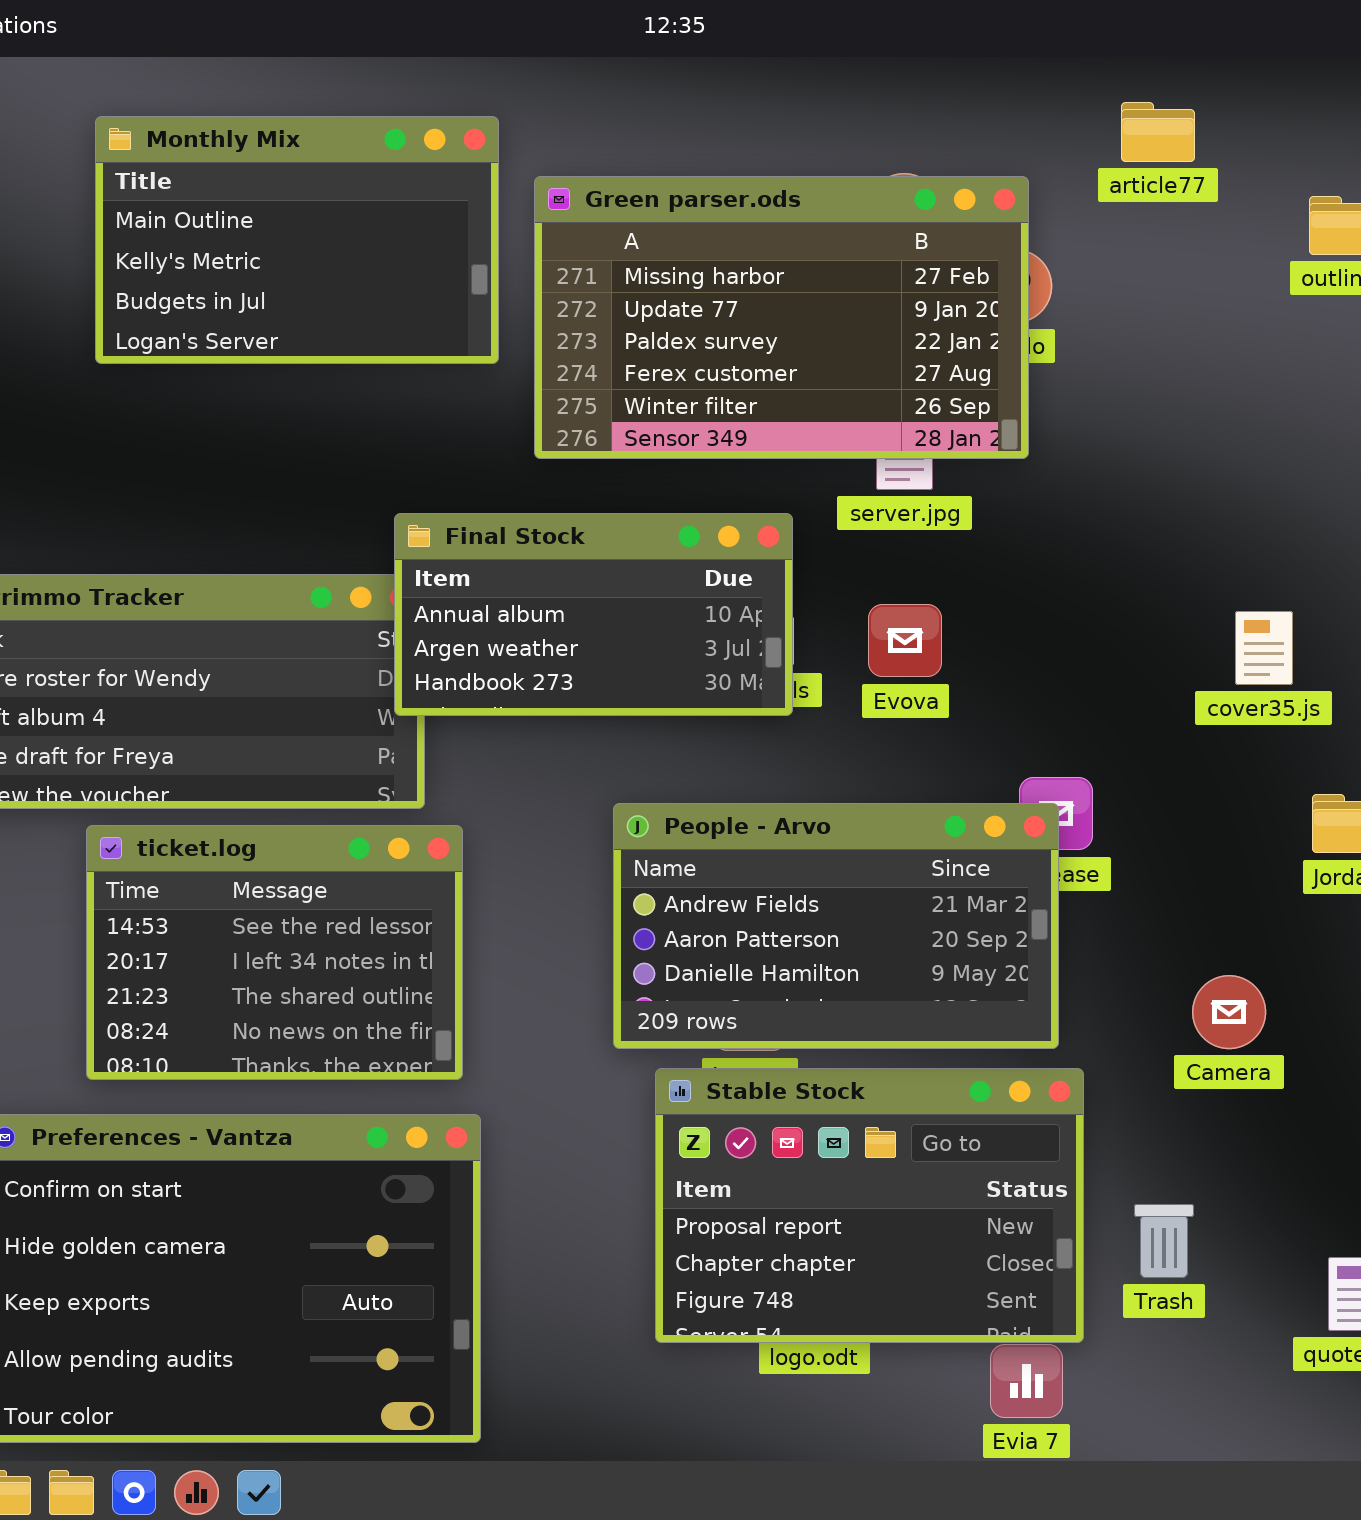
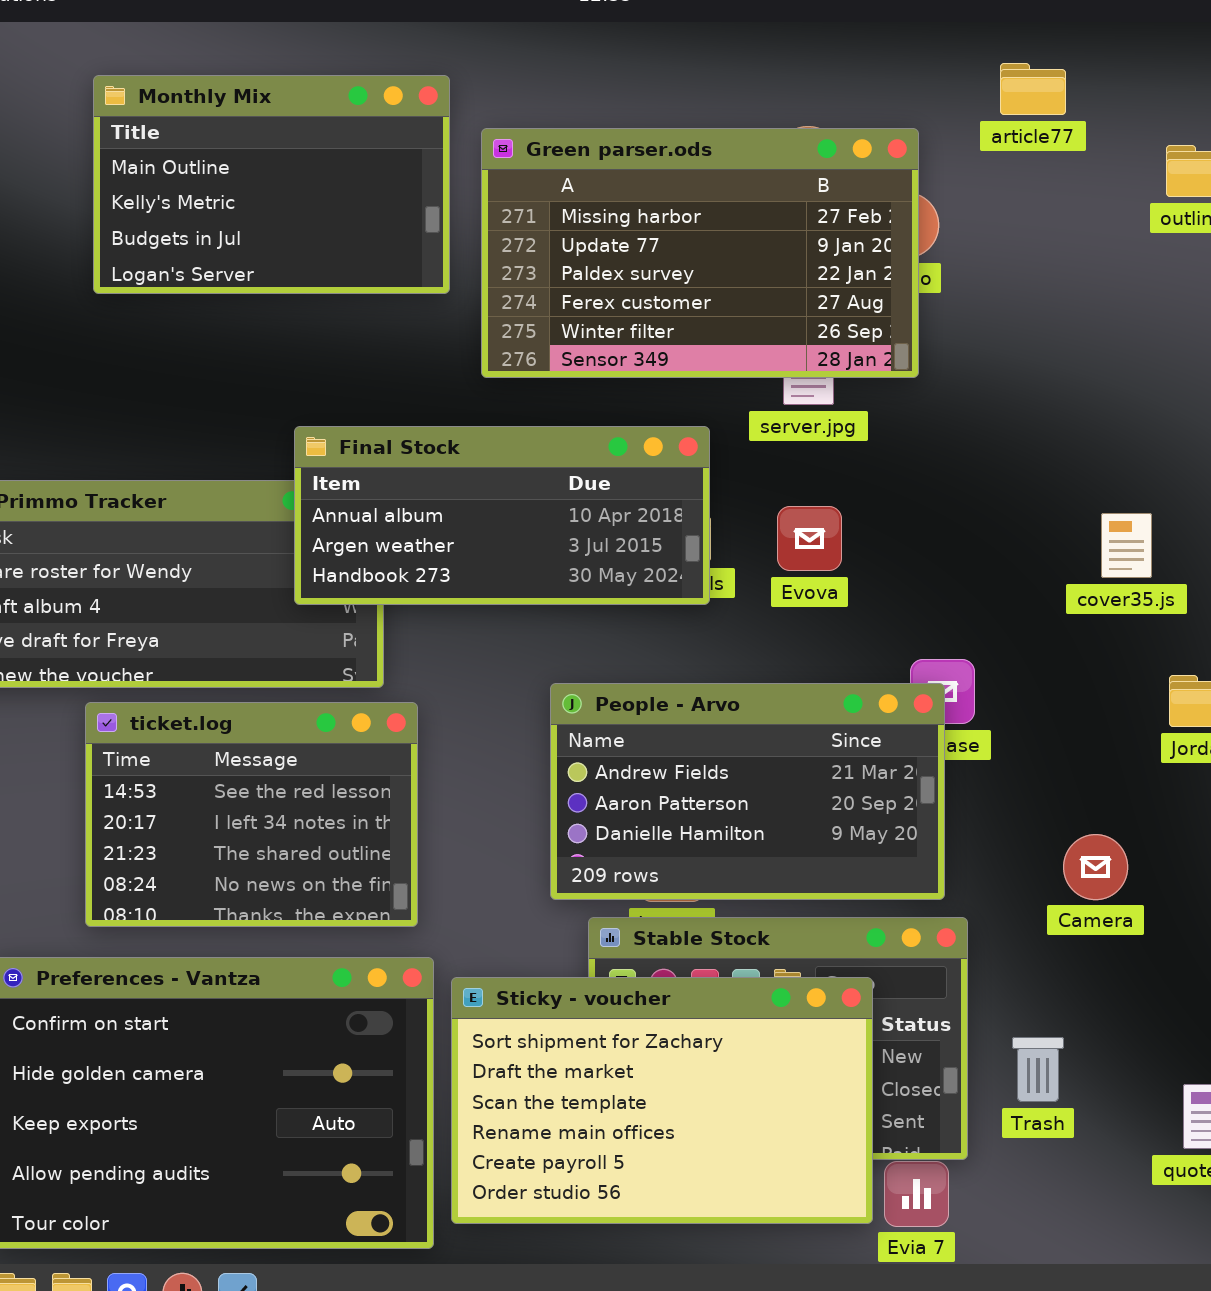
Final Stock: [394,513,793,716] -> [294,426,710,605], resized
Sticky - voucher: none -> [451,977,873,1224], opened

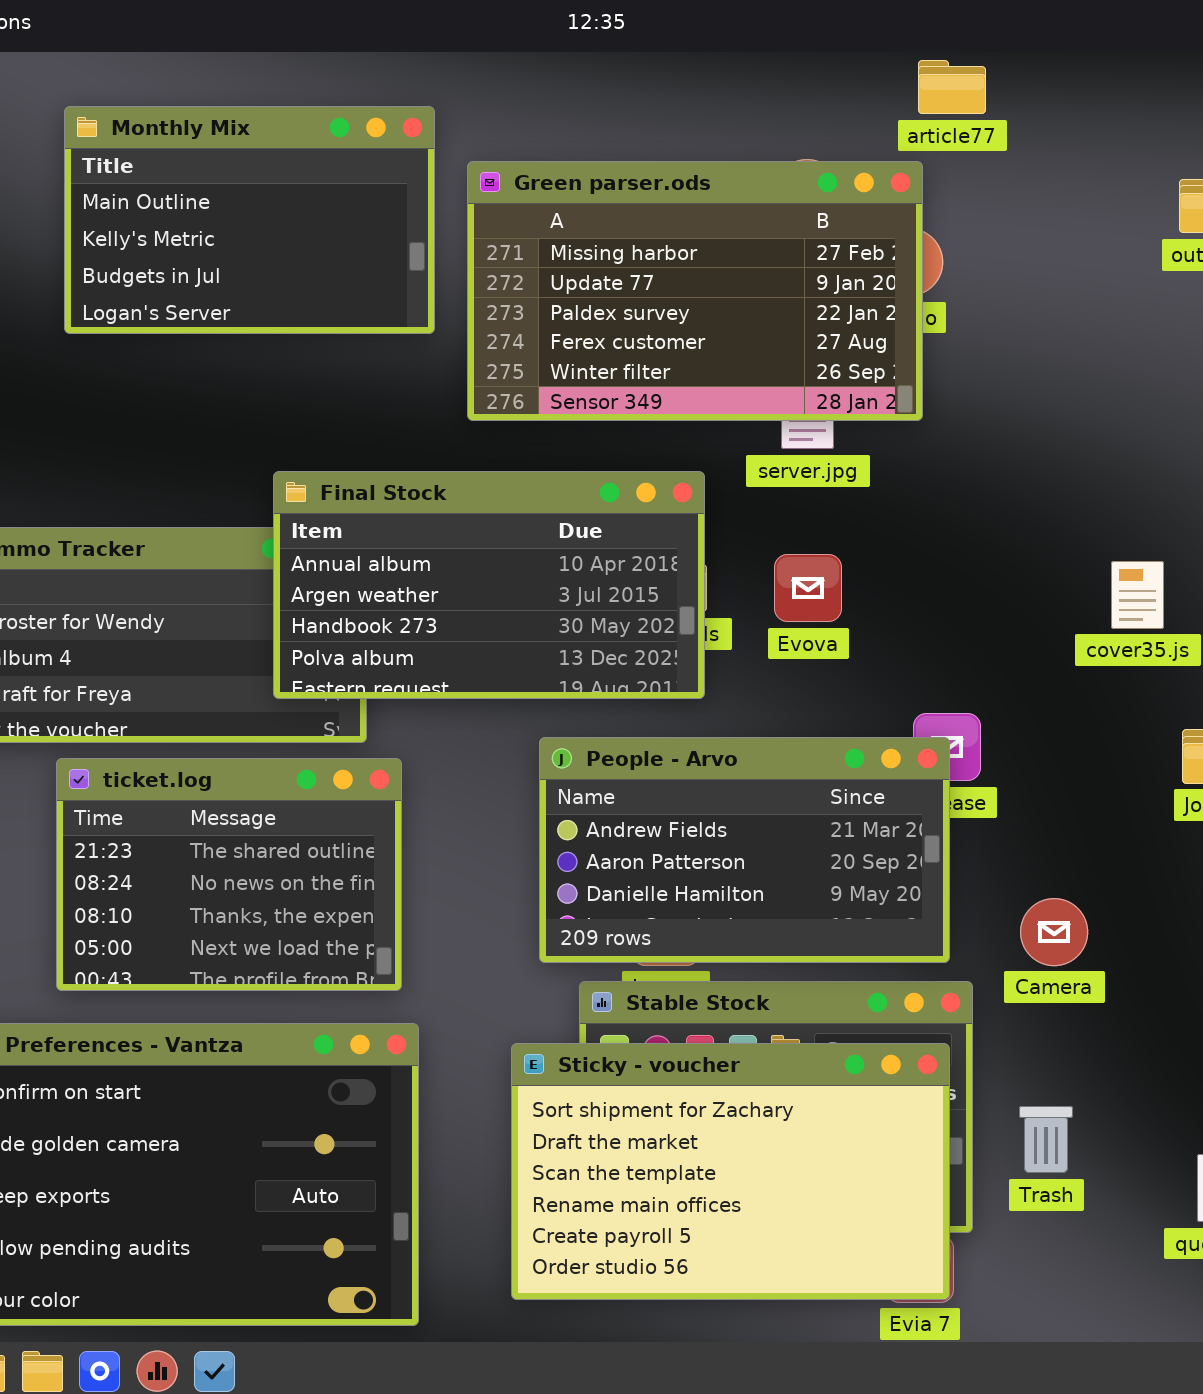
article77: [1000,63,1066,115] -> [918,60,986,114], moved
Final Stock: [294,426,710,605] -> [273,471,705,699], resized
ticket.log: [85,702,418,927] -> [56,758,402,991], scrolled down 2 rows
Camera: [1063,834,1128,900] -> [1020,898,1088,966], moved
Sticky - voucher: [451,977,873,1224] -> [511,1043,950,1300], moved

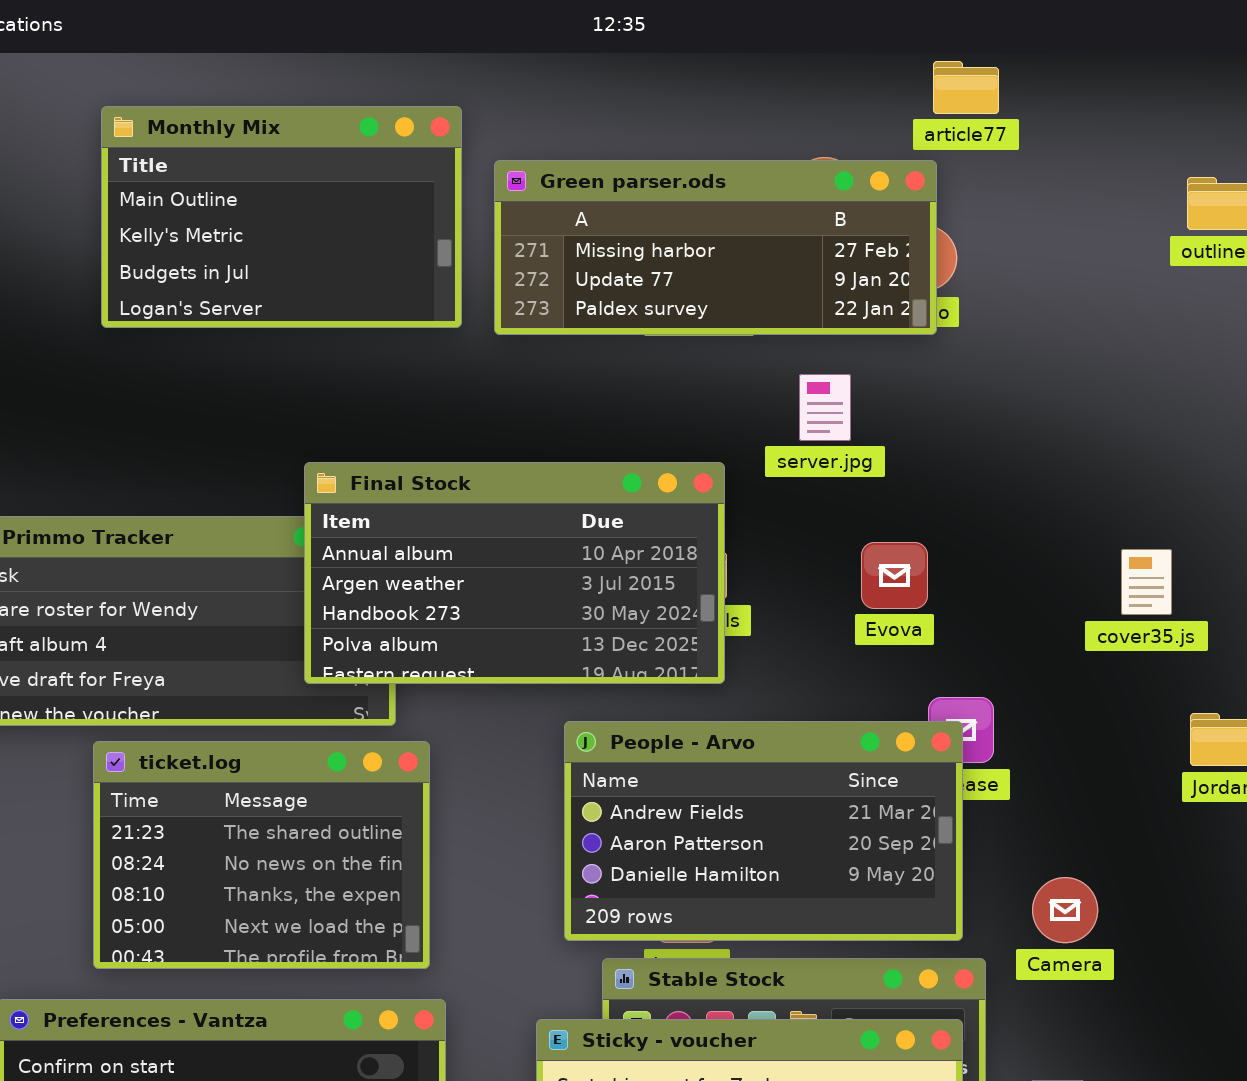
Green parser.ods: [467,161,923,421] -> [494,160,937,335], resized
Evova: [774,554,842,622] -> [861,542,928,609], moved

